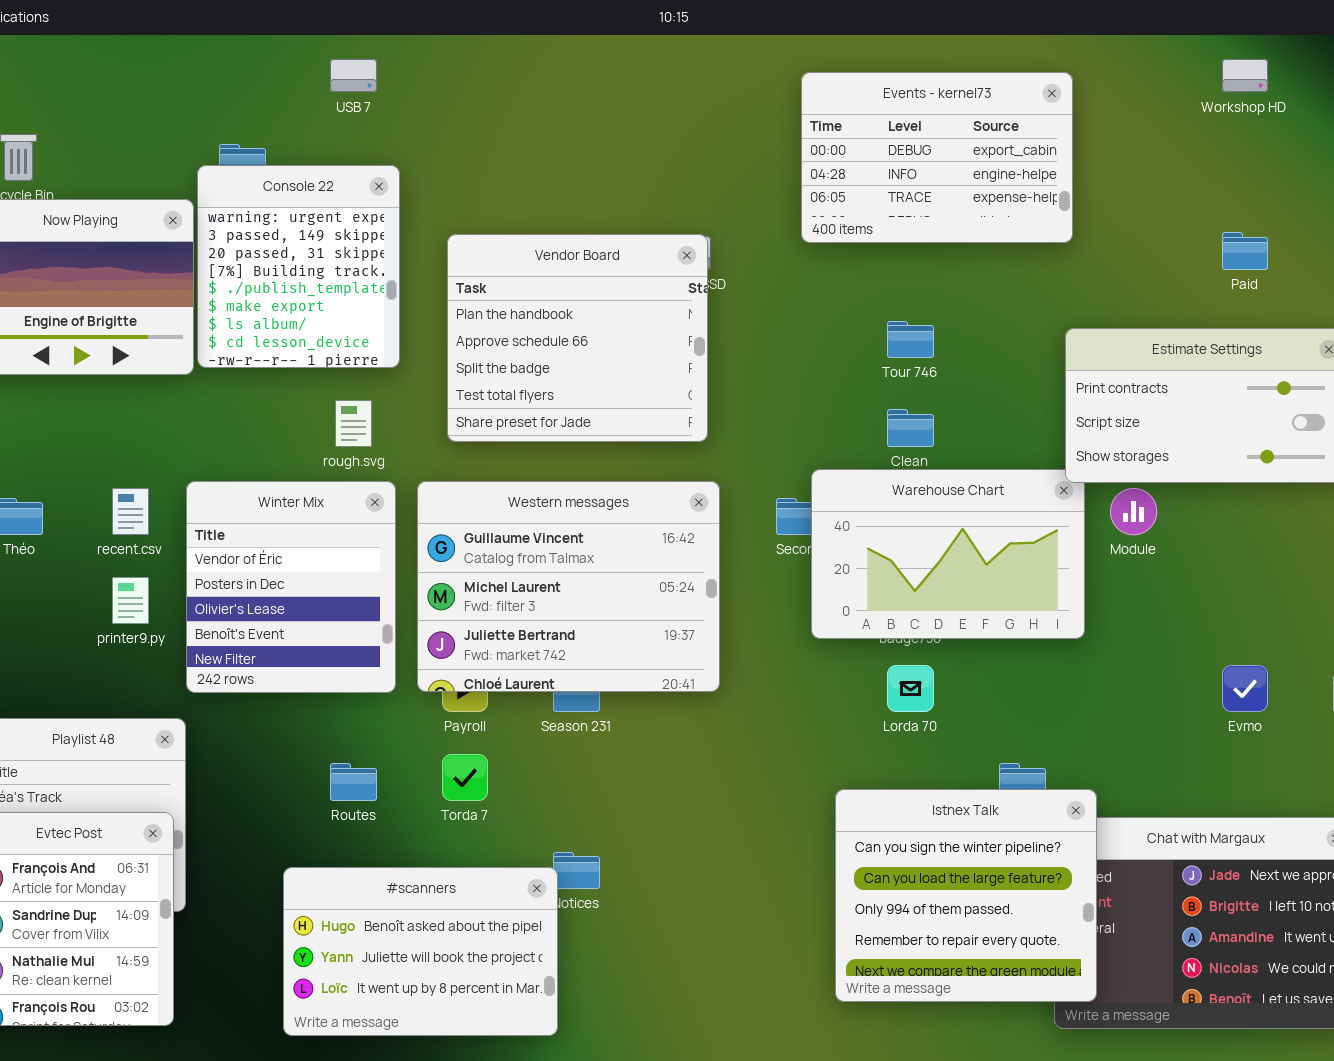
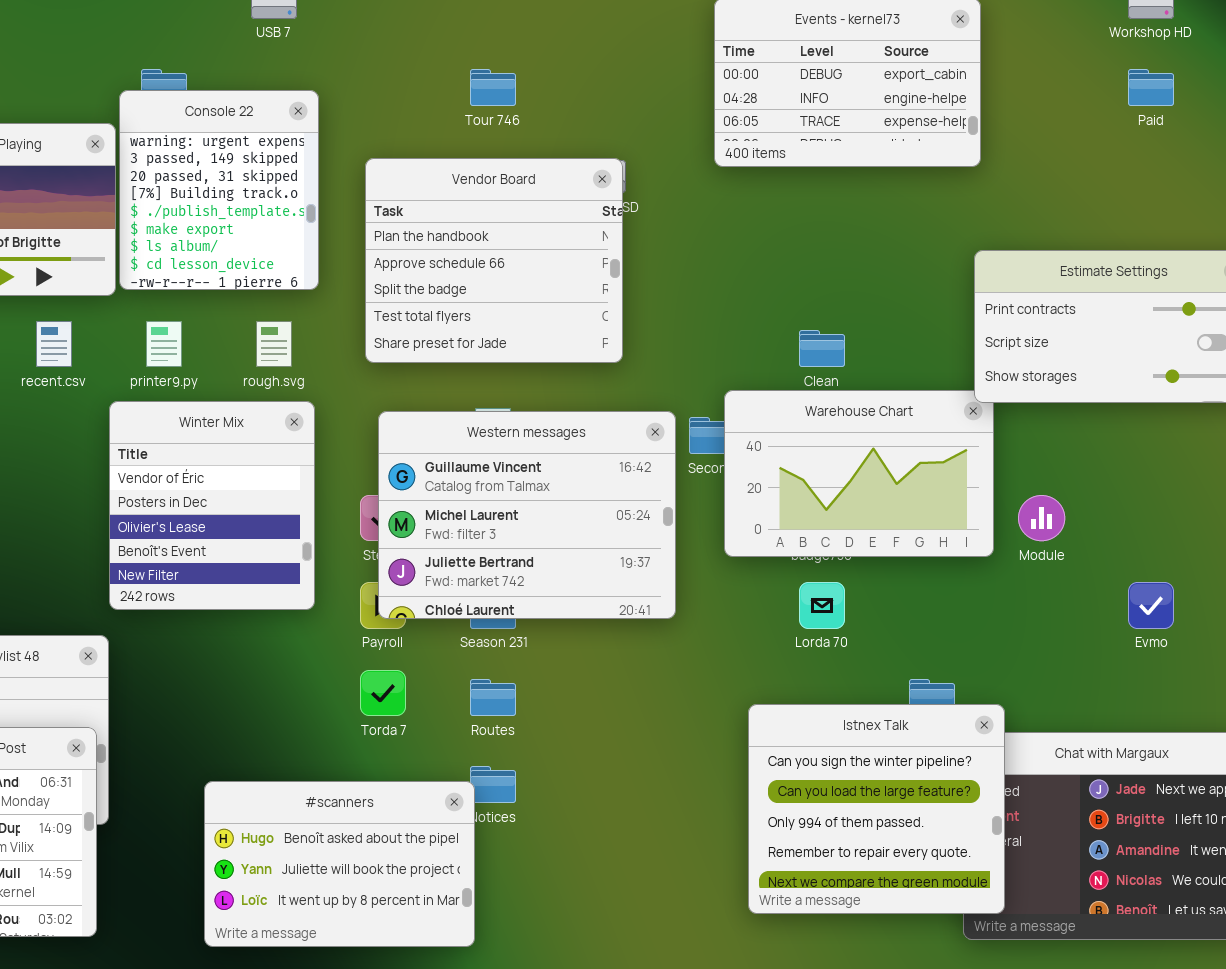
Paid: [1222,232,1268,270] -> [1128,69,1174,106], moved
Tour 746: [887,321,934,358] -> [470,69,516,106], moved
Western messages: [417,481,720,692] -> [378,411,676,619], moved
recent.csv: [112,488,149,535] -> [36,321,72,367], moved
Module: [1110,488,1157,535] -> [1018,495,1065,541], moved
printer9.py: [112,577,149,624] -> [146,321,182,367], moved
Routes: [330,763,377,801] -> [470,679,516,716], moved

